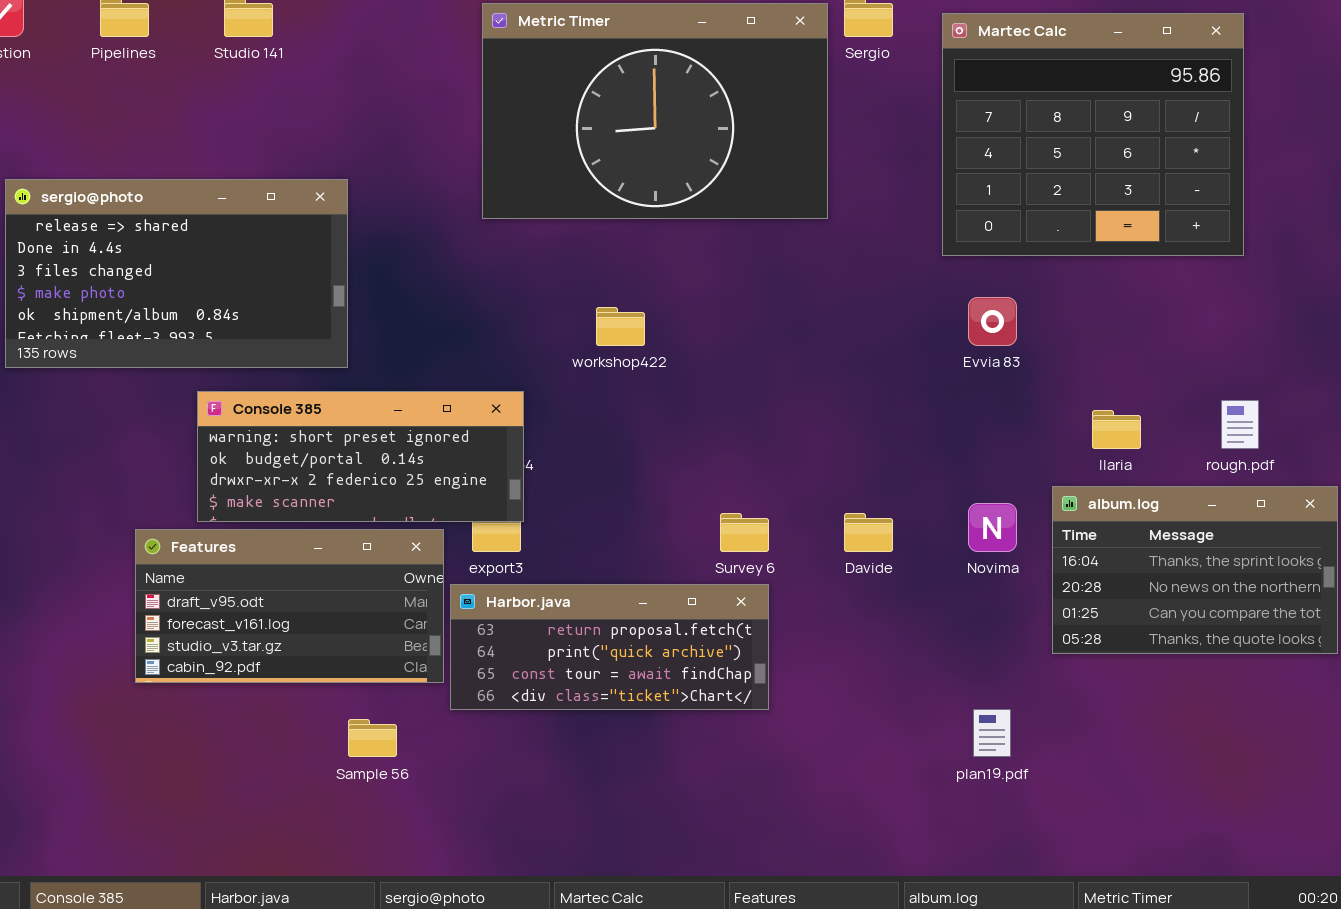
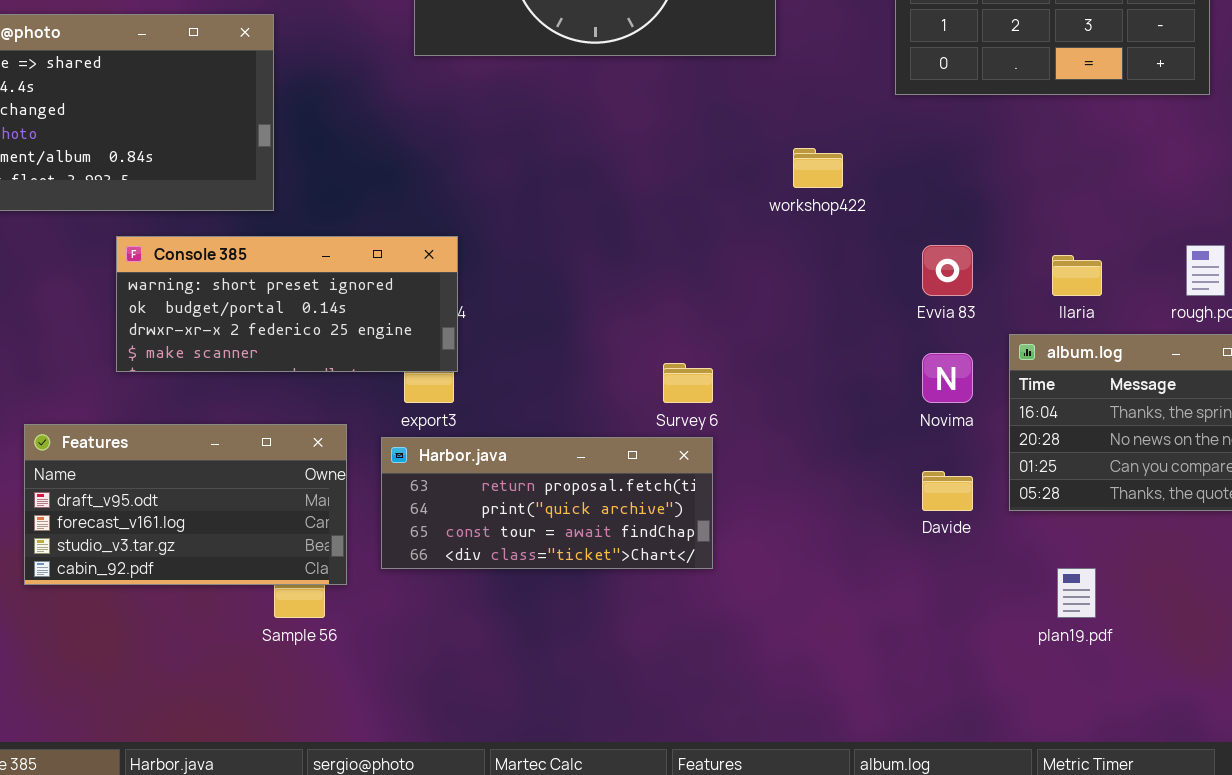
Evvia 83: [968,297,1017,346] -> [922,245,973,296], moved
workshop422: [596,307,645,346] -> [793,148,843,188], moved
Davide: [844,513,893,552] -> [922,471,973,511], moved
Features: [135,529,444,683] -> [24,424,347,585], moved
plan19.pdf: [973,709,1011,757] -> [1057,568,1096,618], moved

